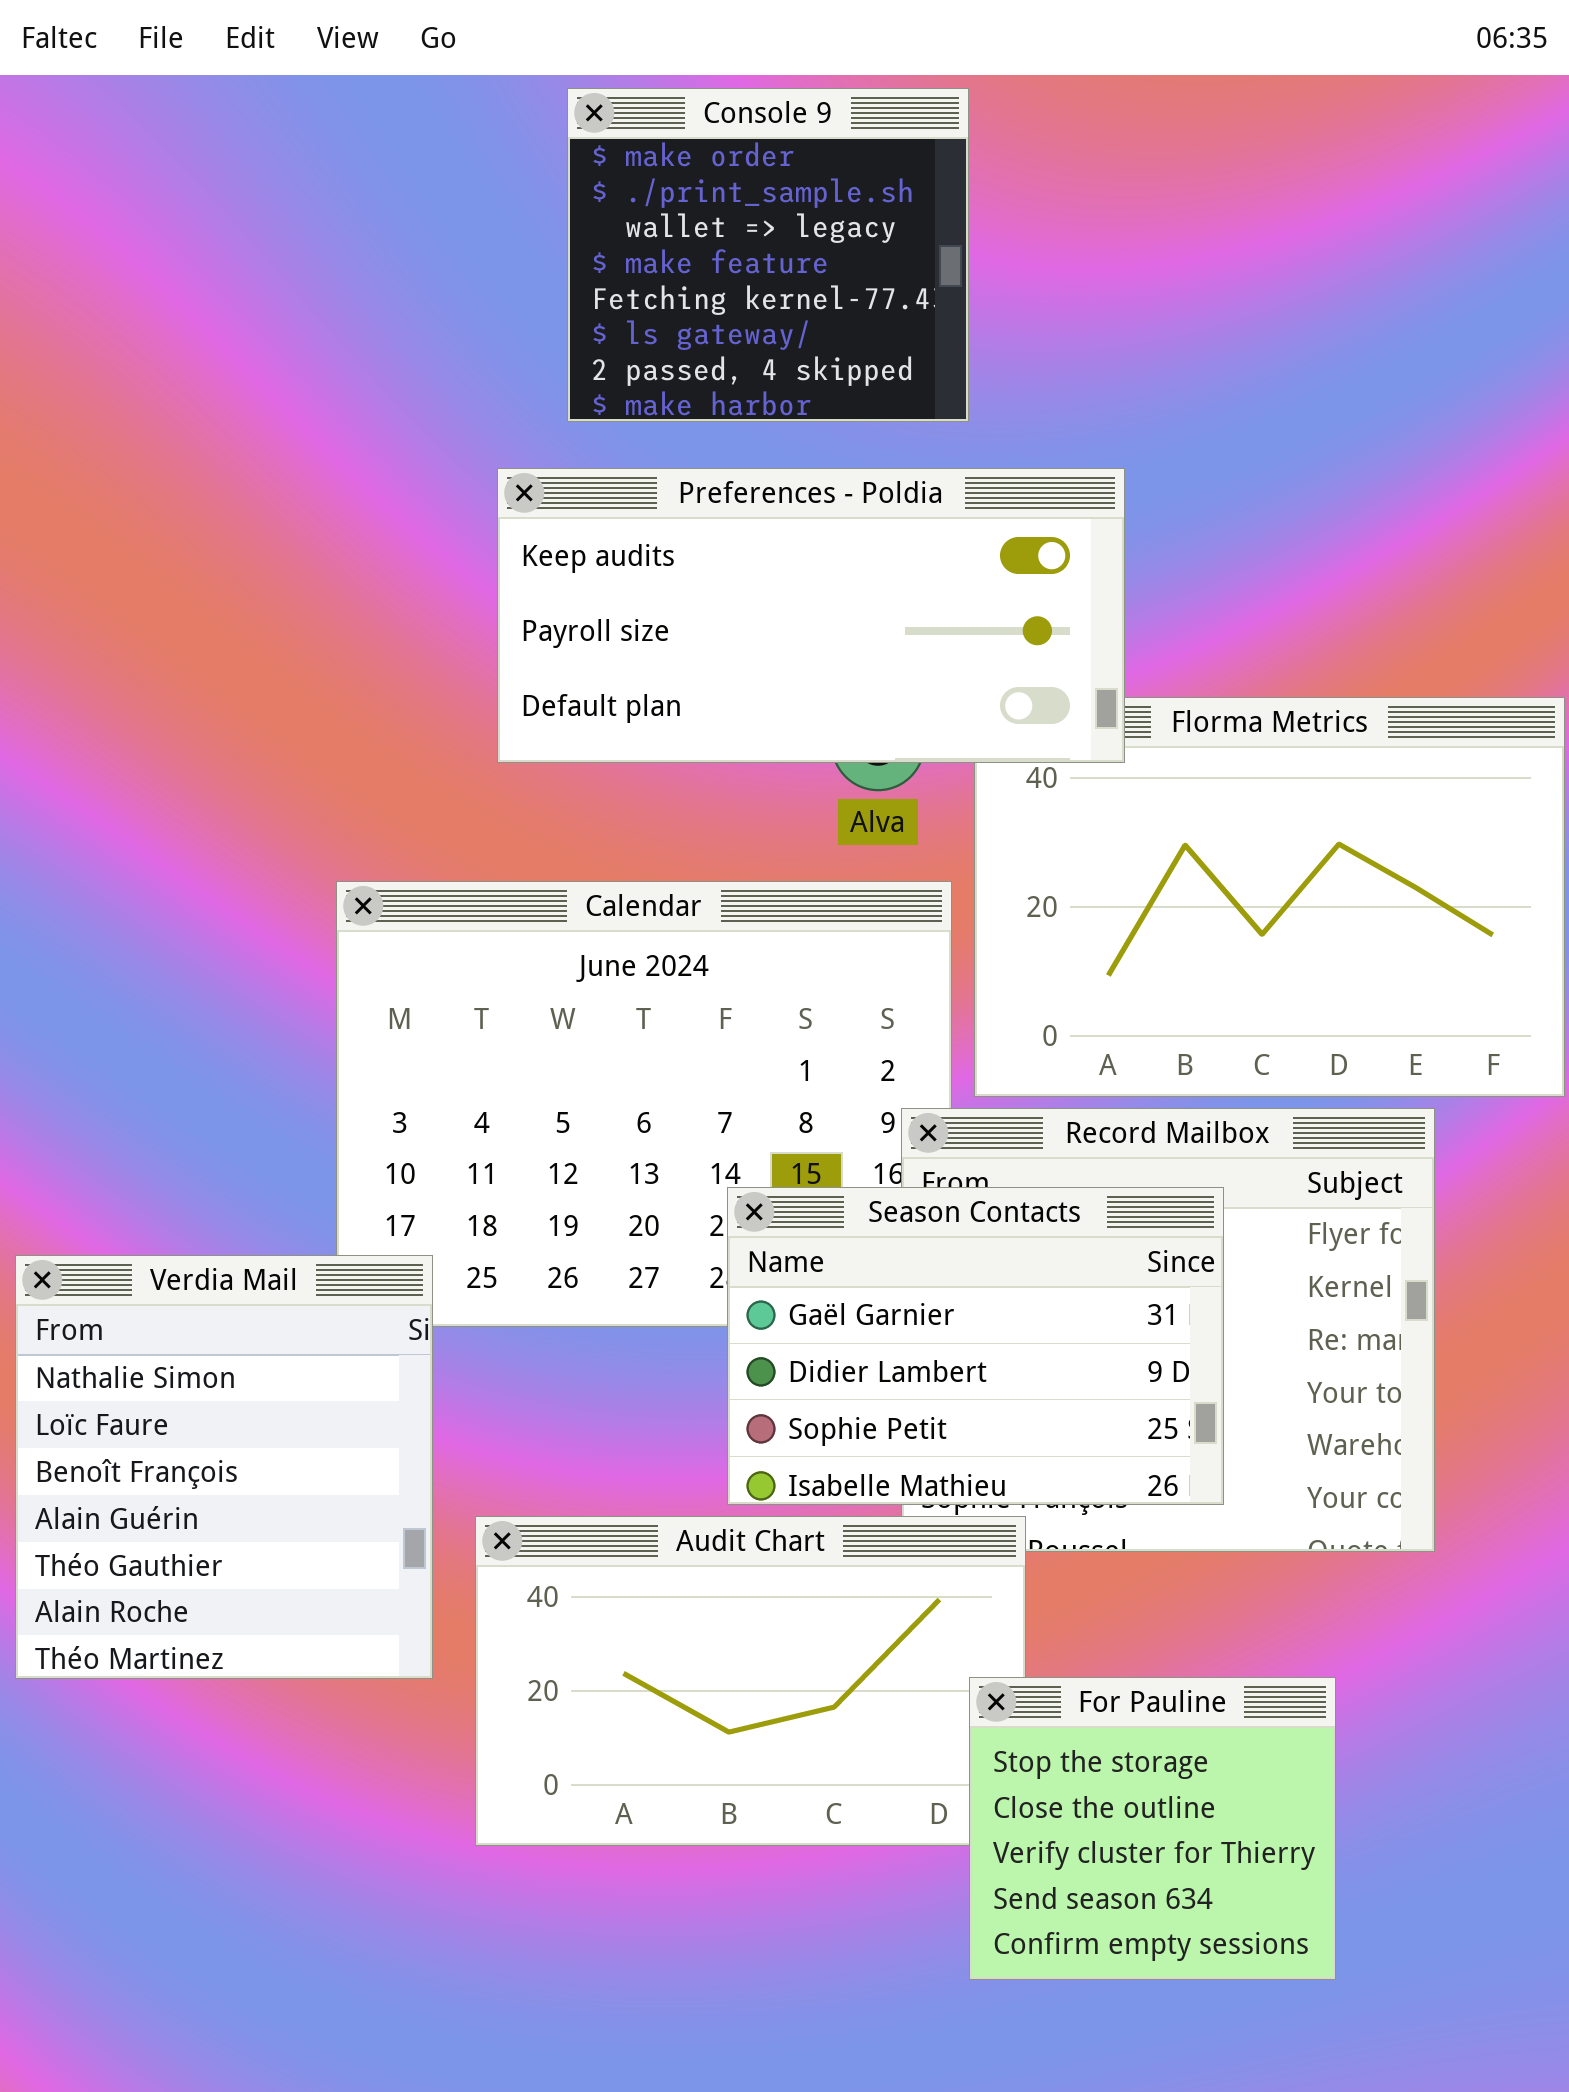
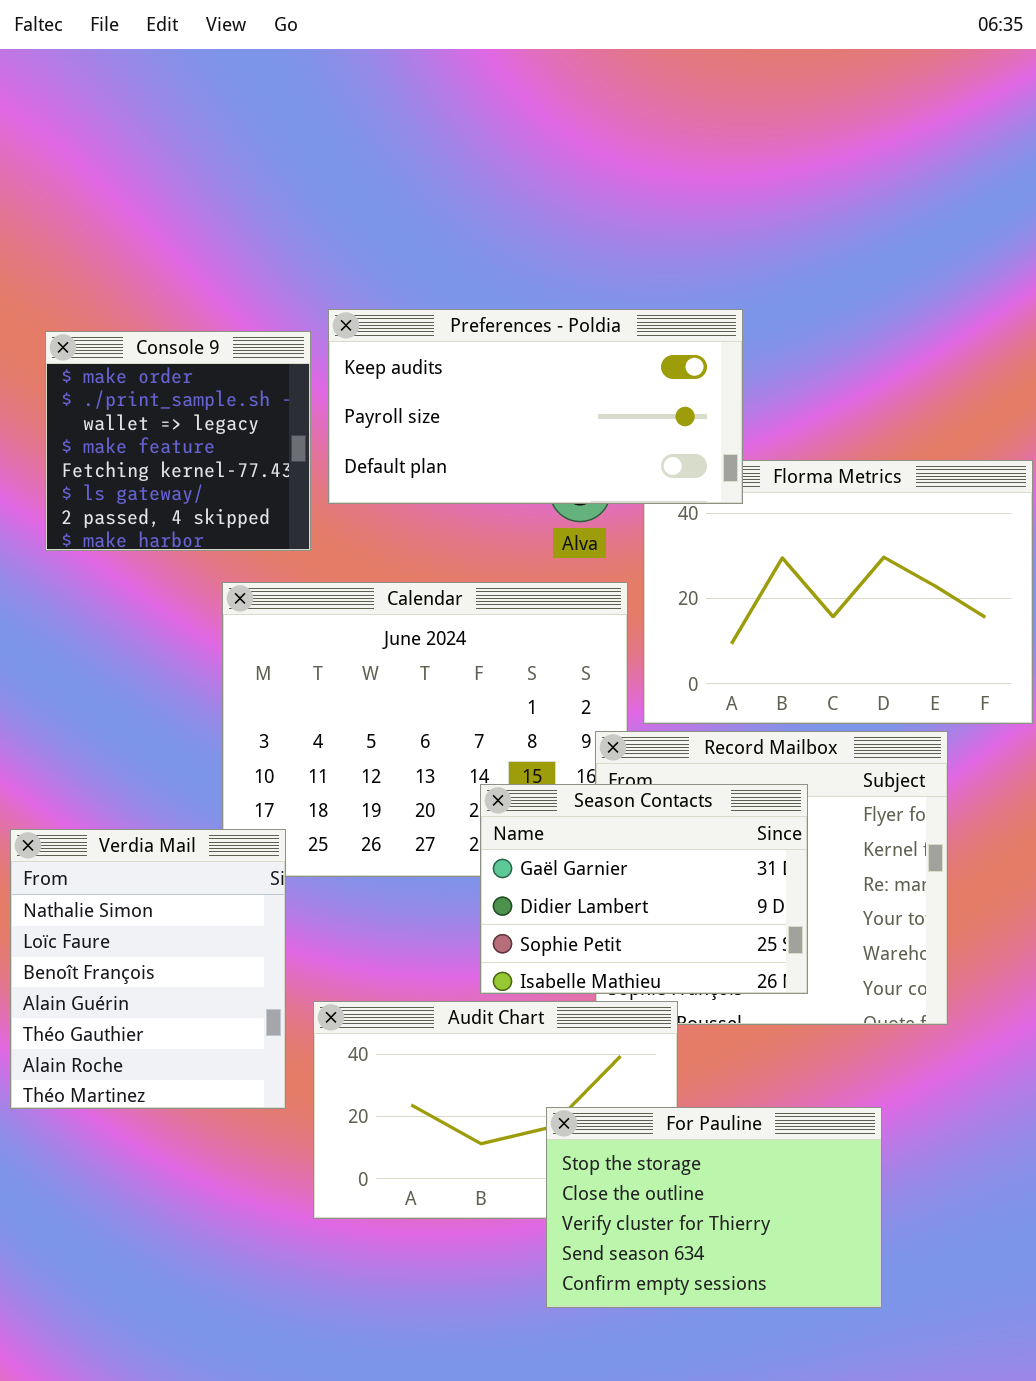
Console 9: [567,88,969,422] -> [45,331,311,551], moved
For Pauline: [969,1677,1336,1980] -> [546,1107,882,1308], resized

